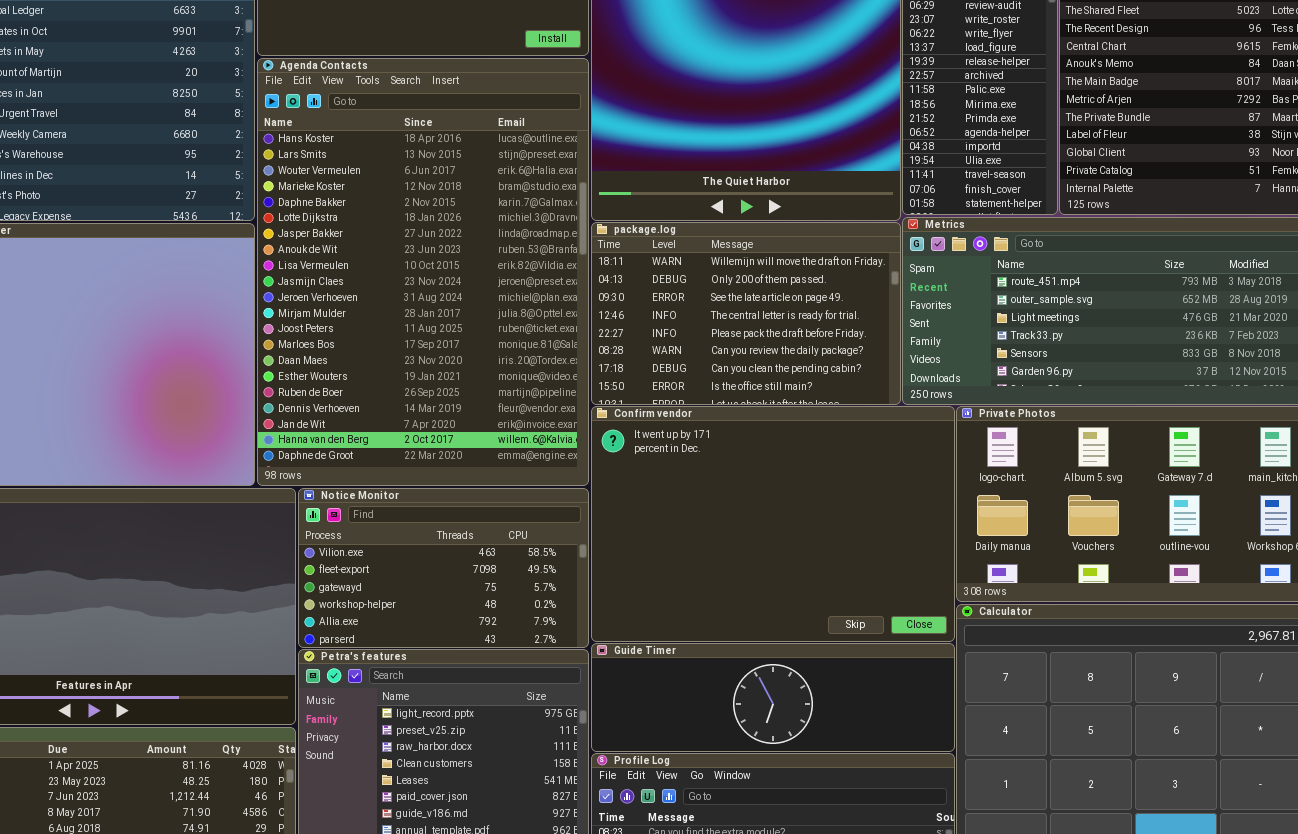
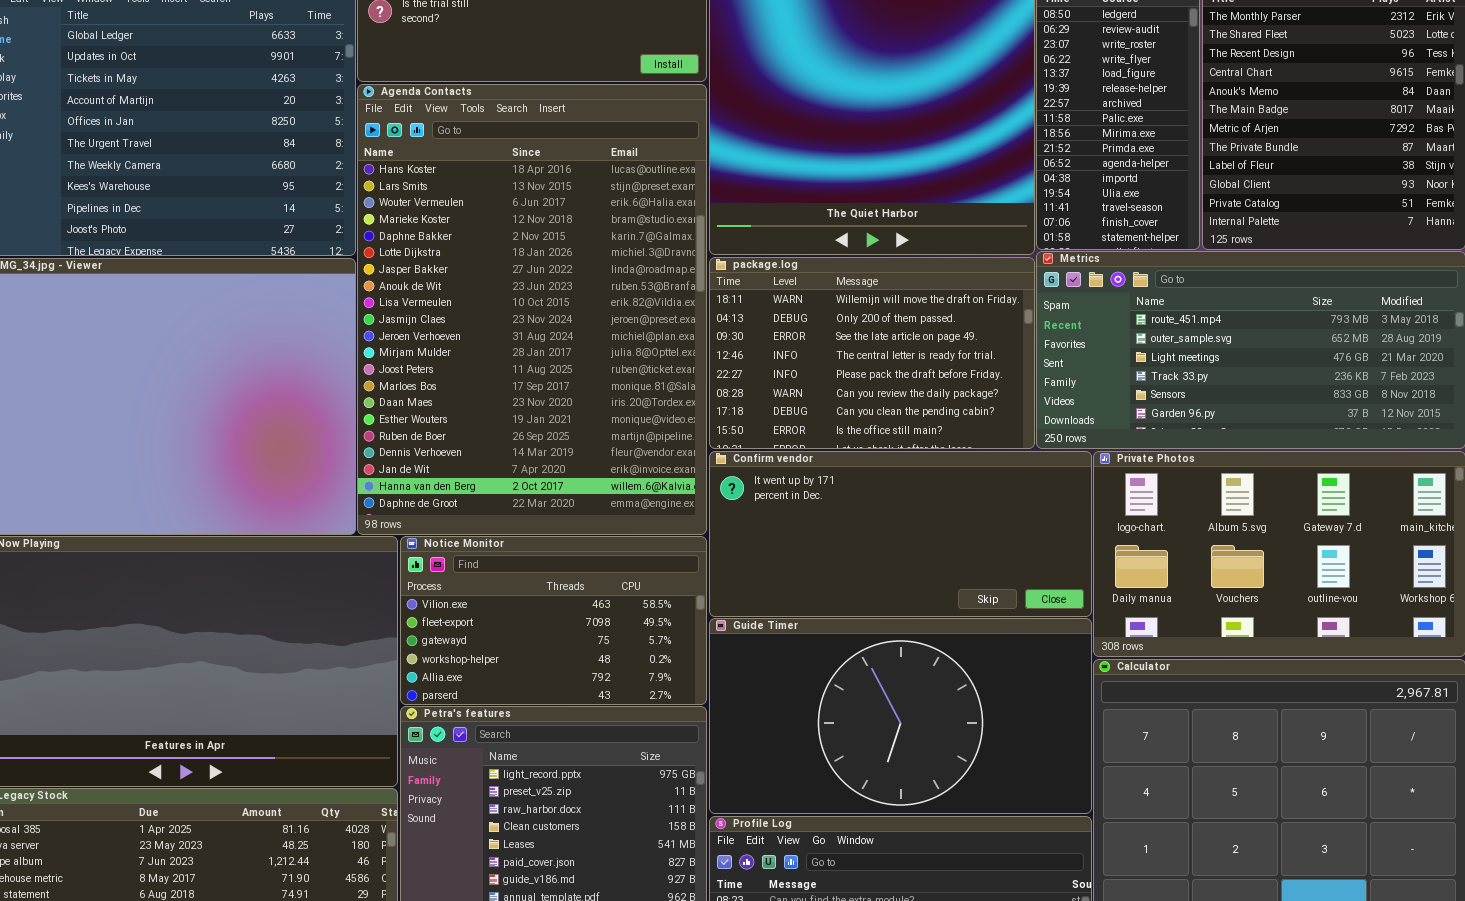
Confirm vendor: [591,406,955,642] -> [709,451,1092,617], resized
Guide Timer: [591,643,955,752] -> [709,618,1092,814], resized

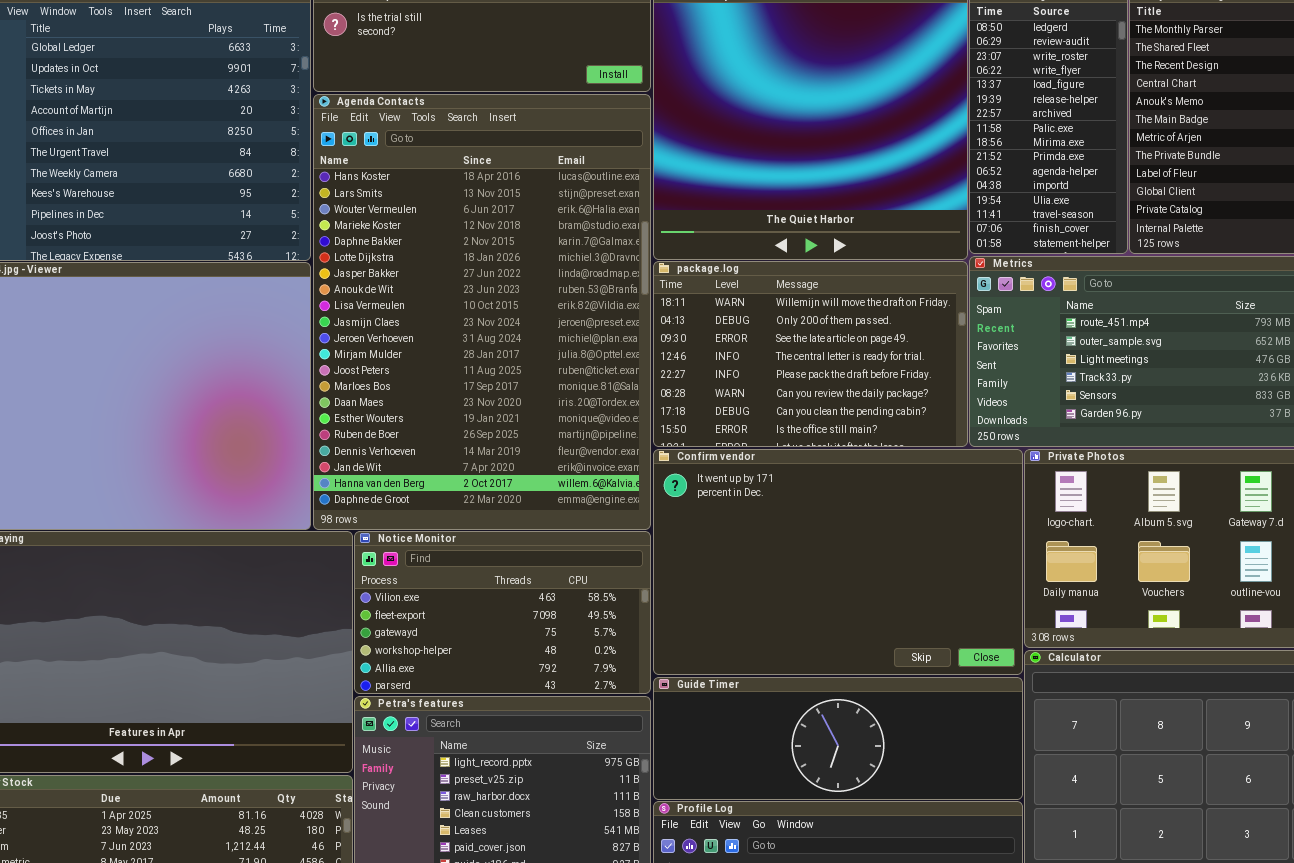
Confirm vendor: [709,451,1092,617] -> [653,449,1023,675], resized
Guide Timer: [709,618,1092,814] -> [653,677,1023,800], resized

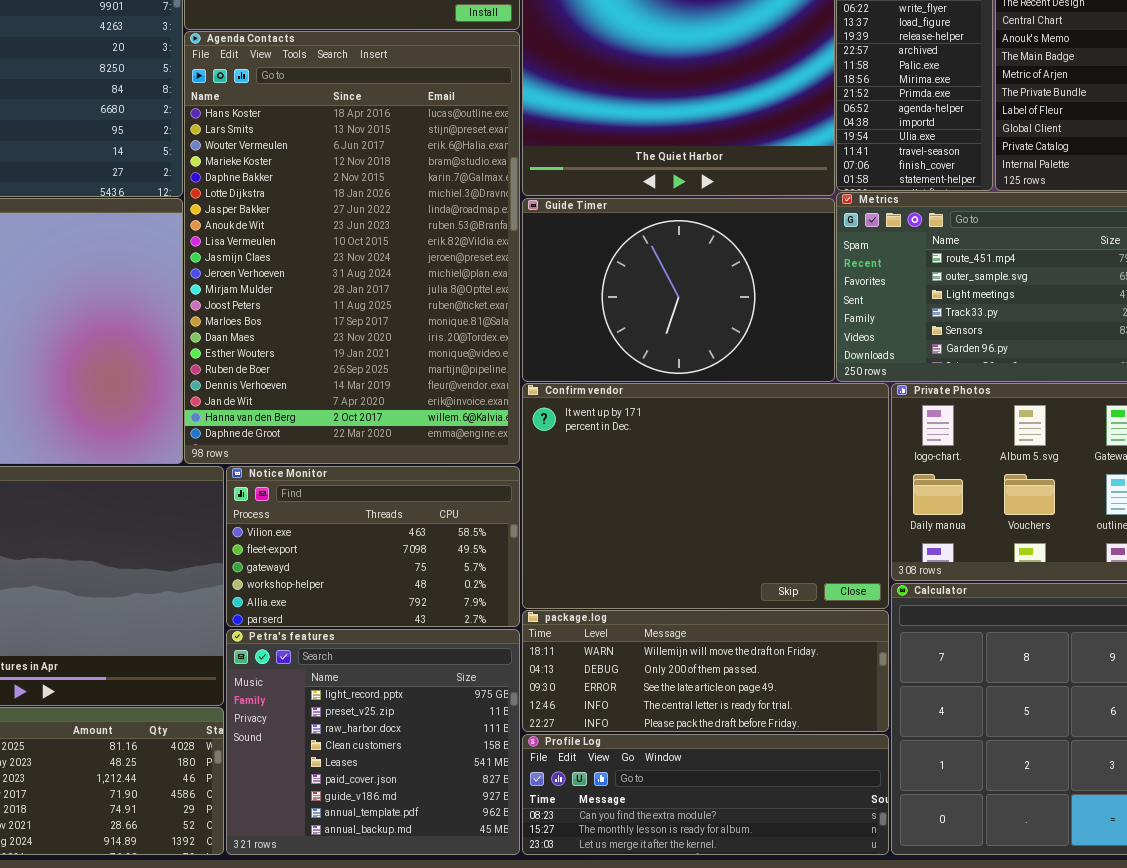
package.log: [653,261,968,447] -> [522,610,889,732], moved, resized
Guide Timer: [653,677,1023,800] -> [522,198,835,382], moved, resized

